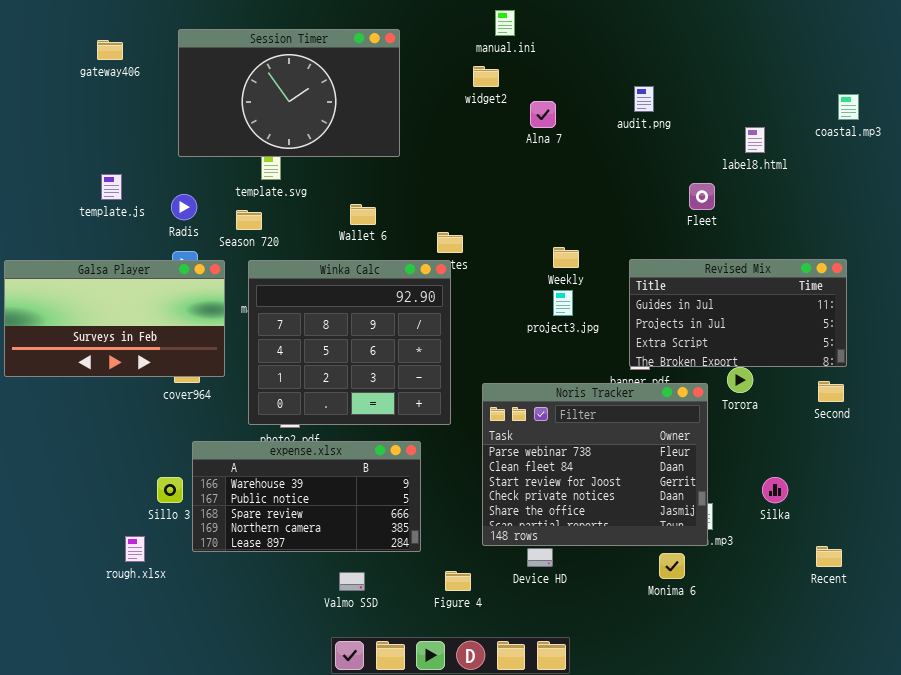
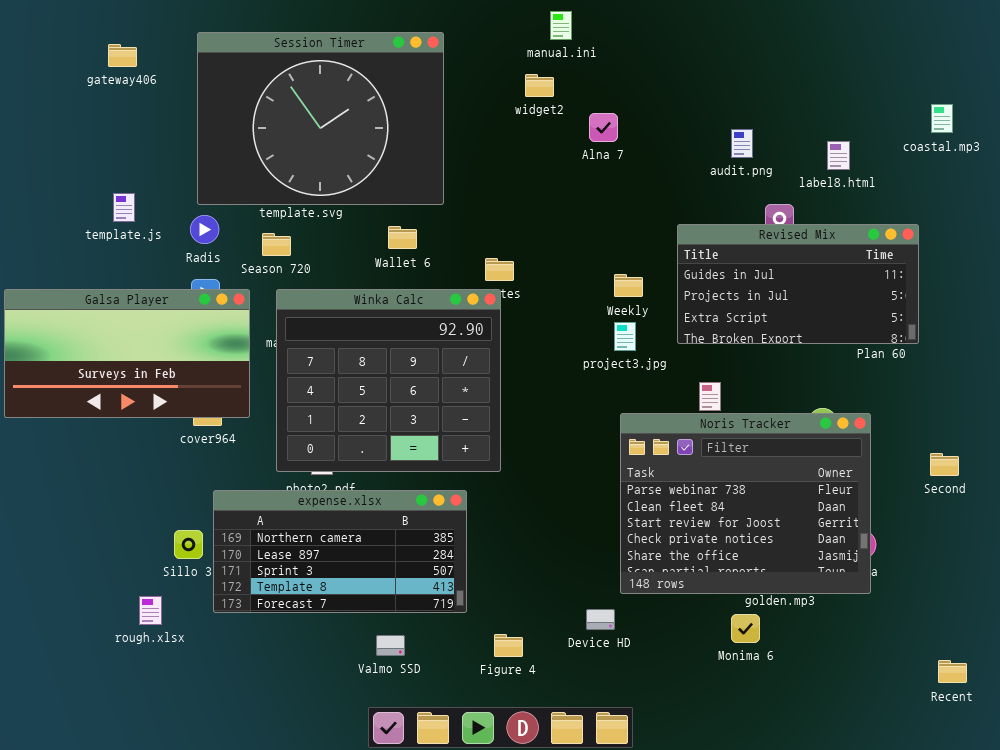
Session Timer: [178,29,400,157] -> [197,32,444,205], resized
audit.png: [634,86,654,112] -> [731,129,753,158], moved
Revised Mix: [629,259,847,367] -> [677,224,919,344], moved
Second: [818,381,844,402] -> [930,453,959,476], moved
Noris Tracker: [482,383,708,546] -> [620,413,871,594], moved
expense.xlsx: [192,441,421,552] -> [213,490,467,613], scrolled down 3 rows
Recent: [816,546,842,567] -> [938,660,967,683], moved

